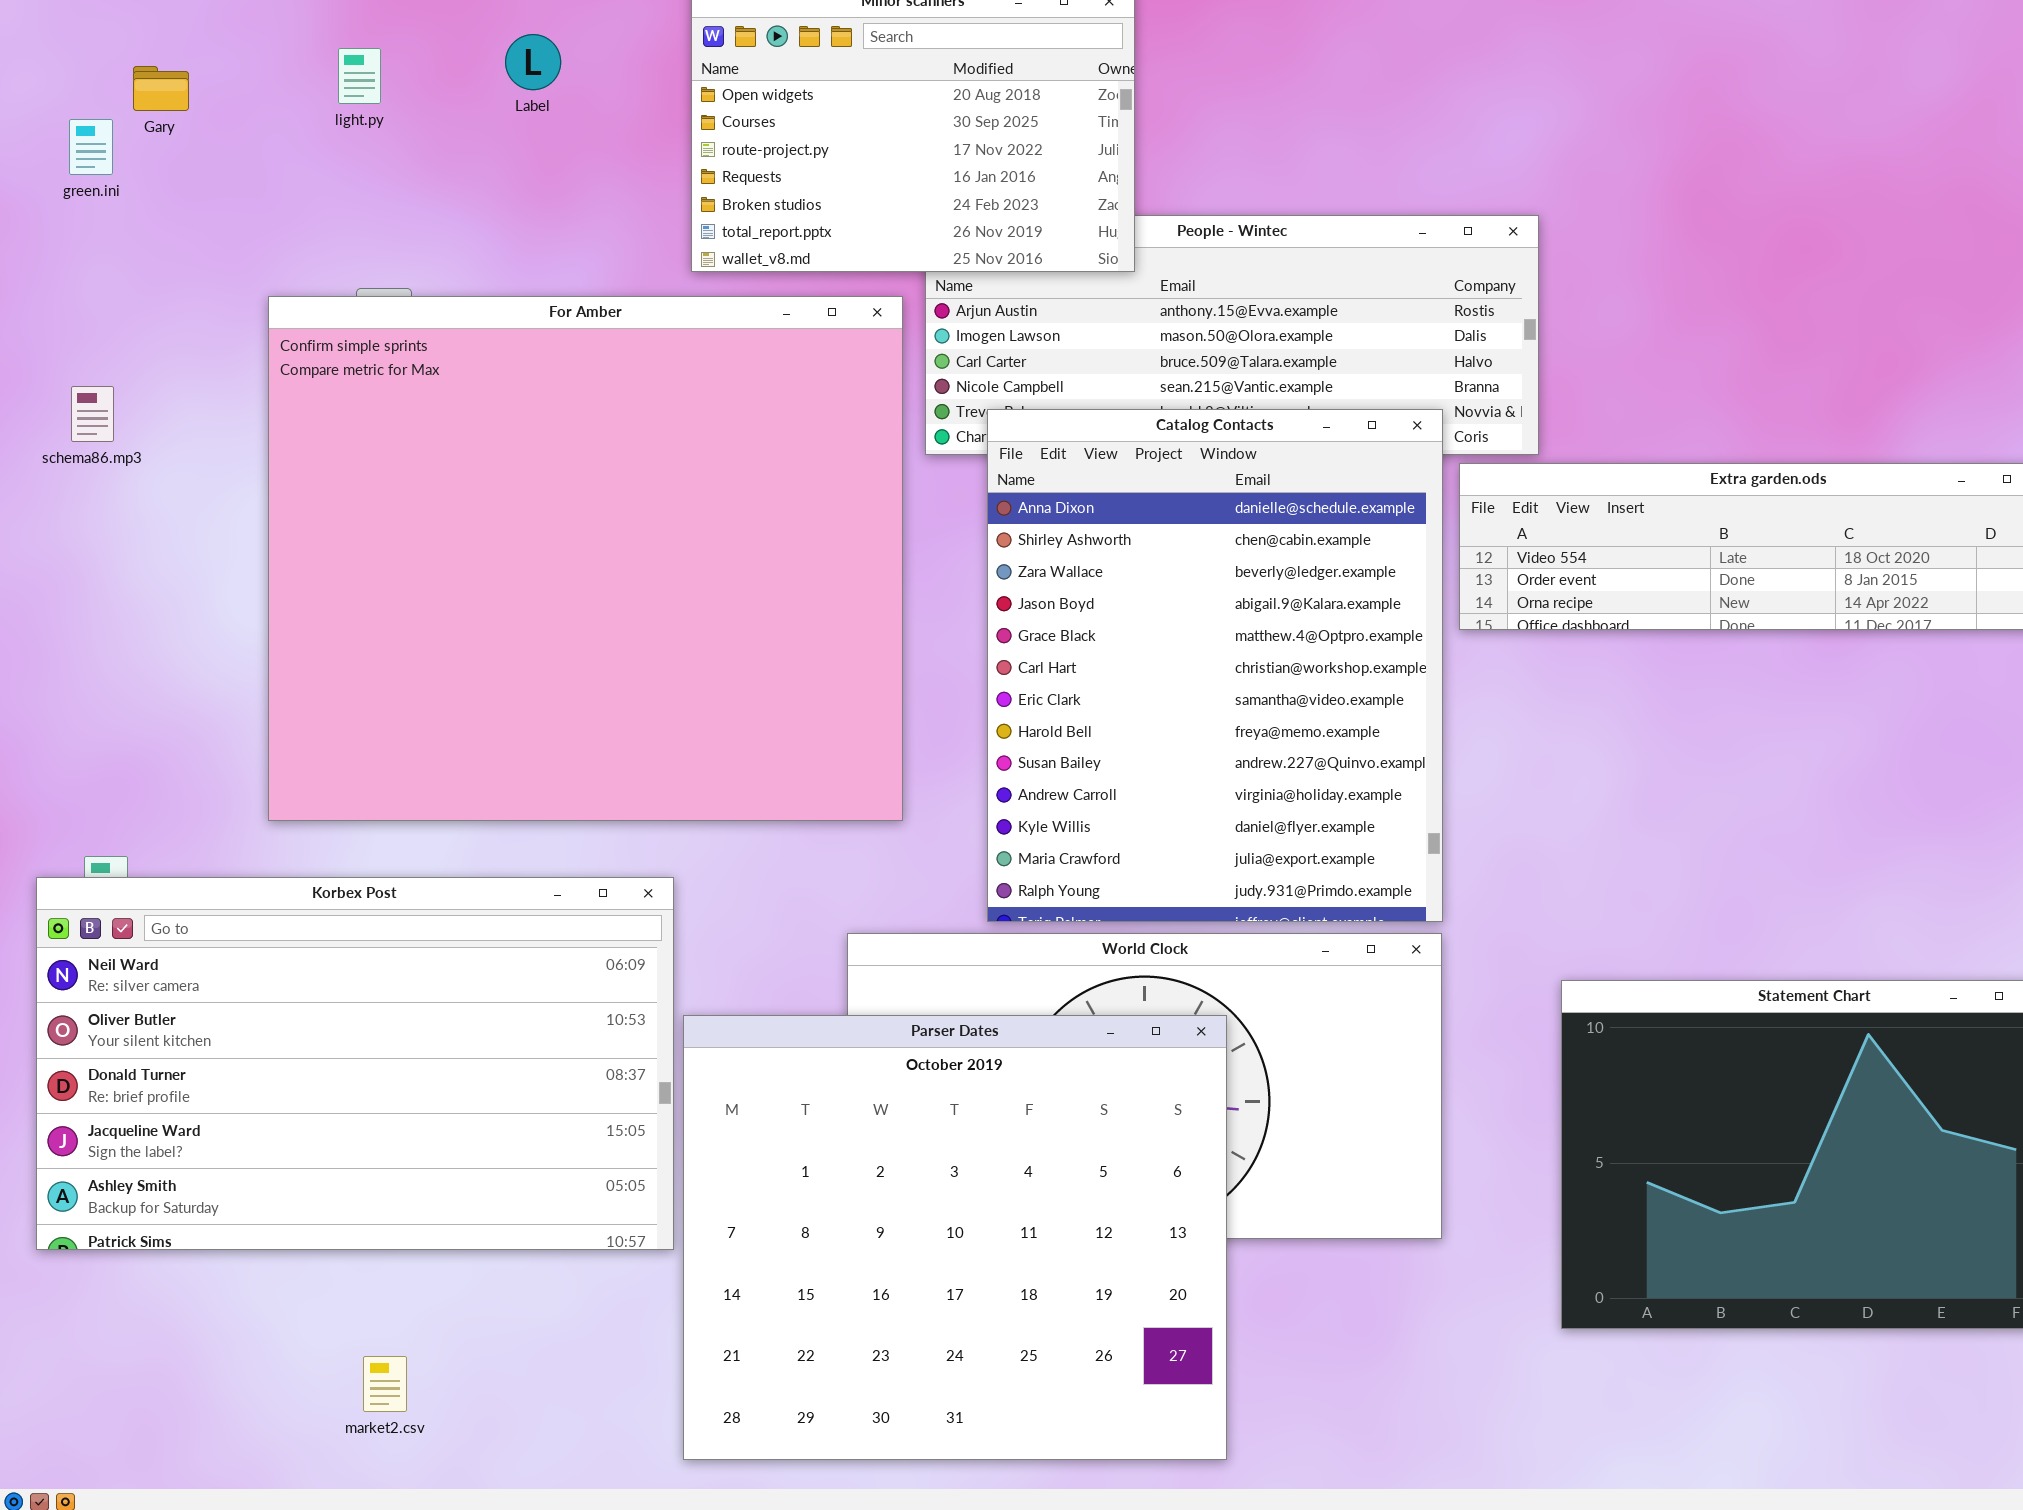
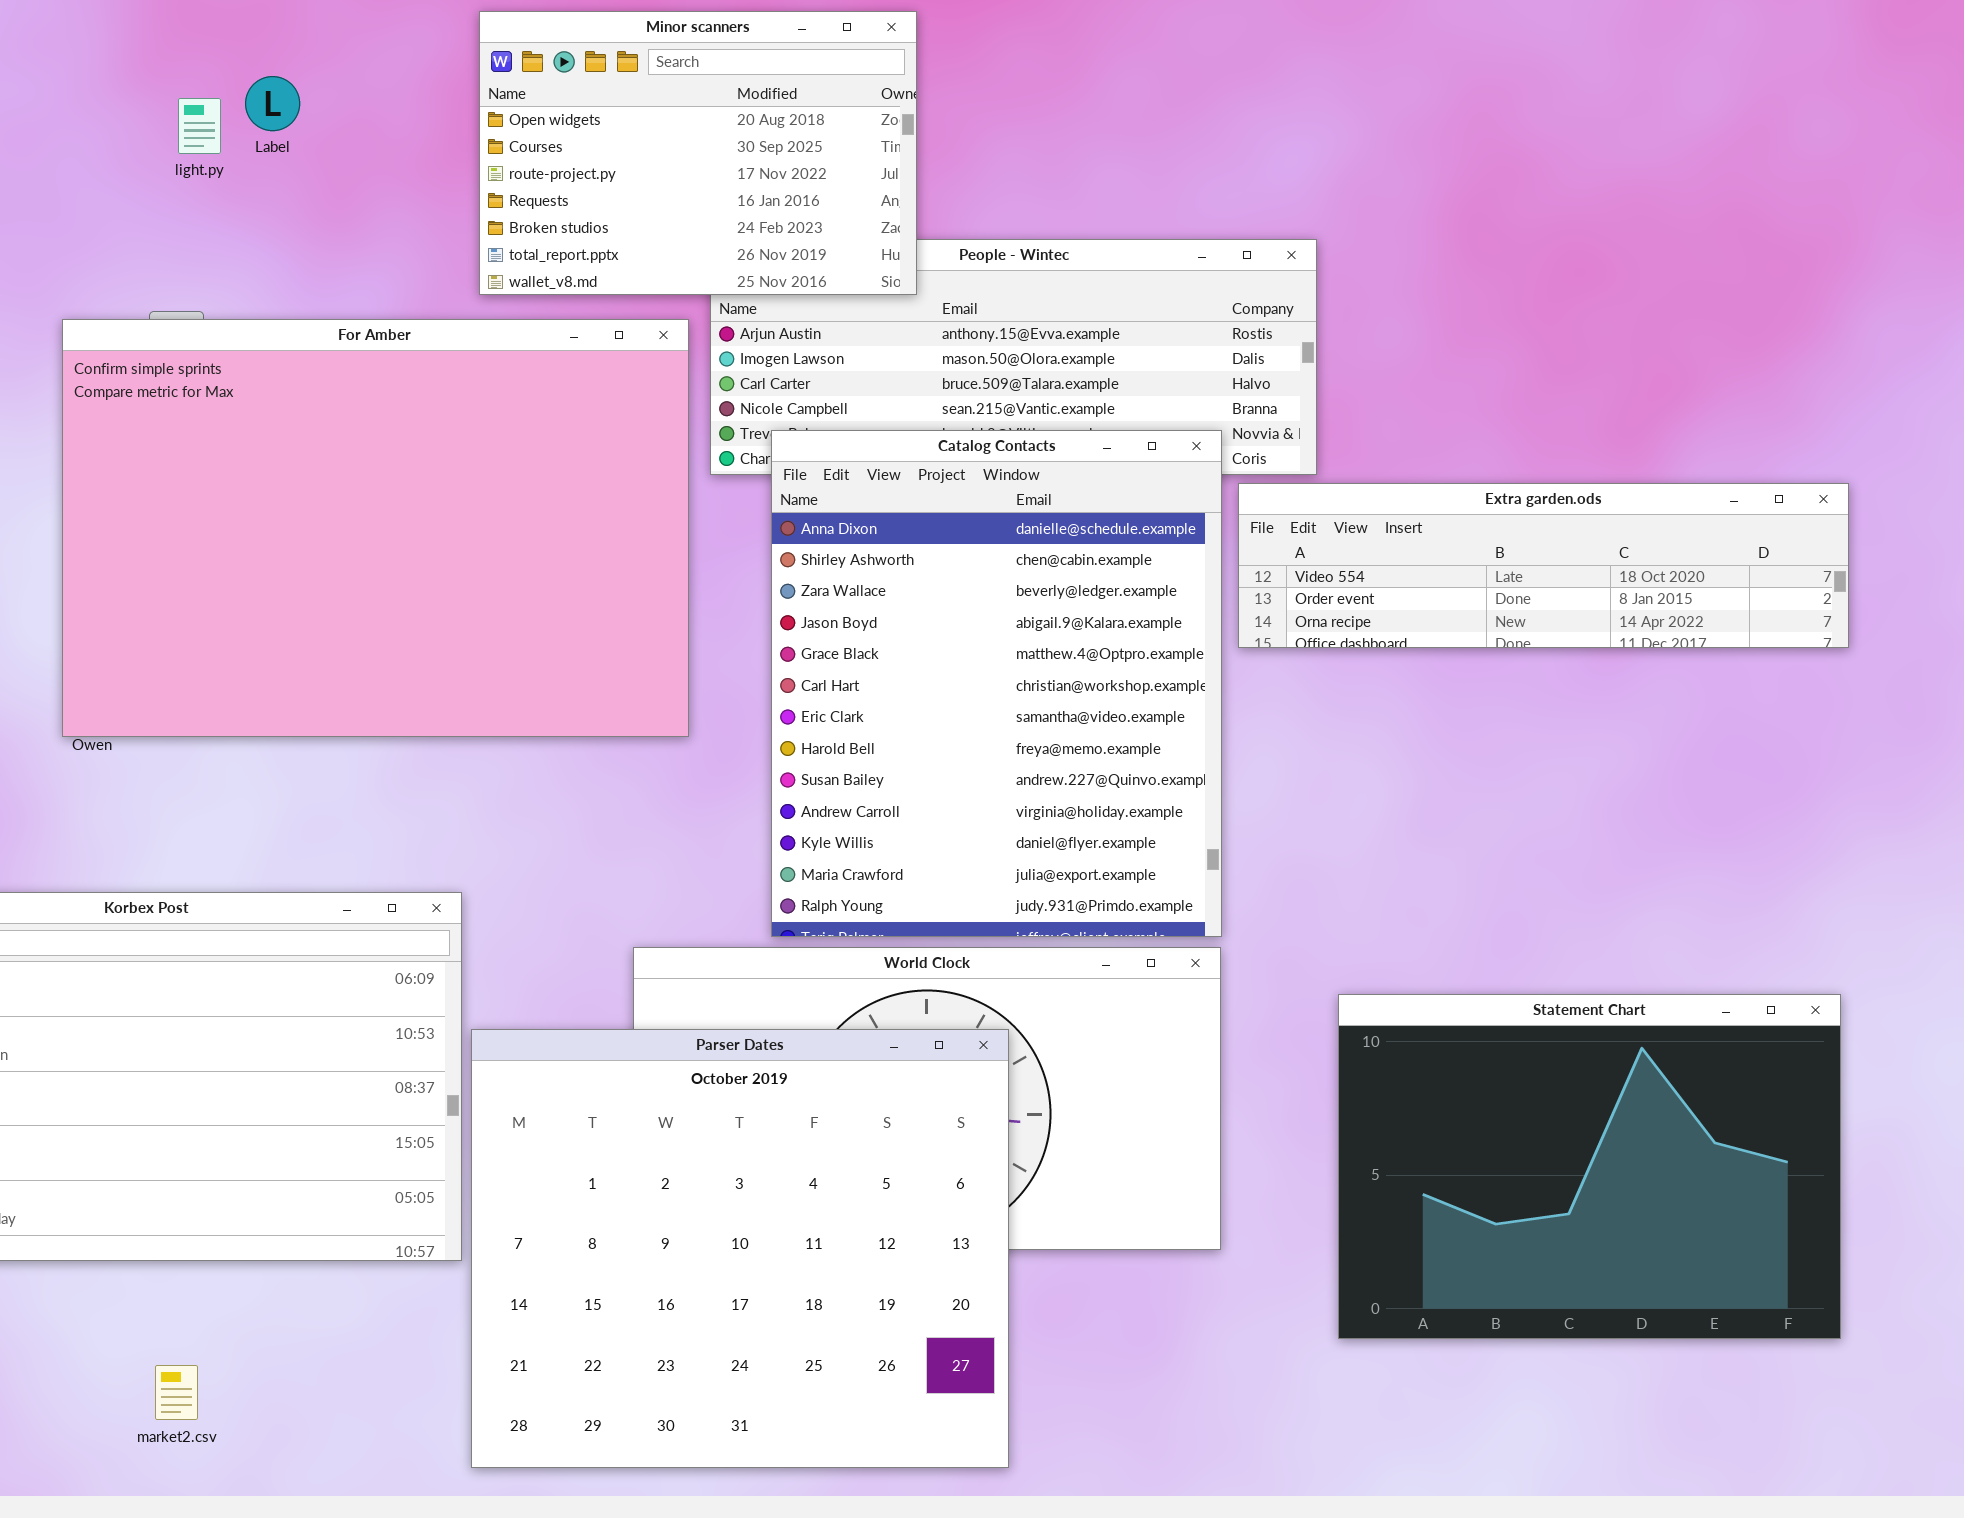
Label: [505,34,561,90] -> [245,76,300,131], moved
light.py: [338,48,381,104] -> [178,98,221,154], moved
For Amber: [268,296,903,821] -> [62,319,689,737], resized

